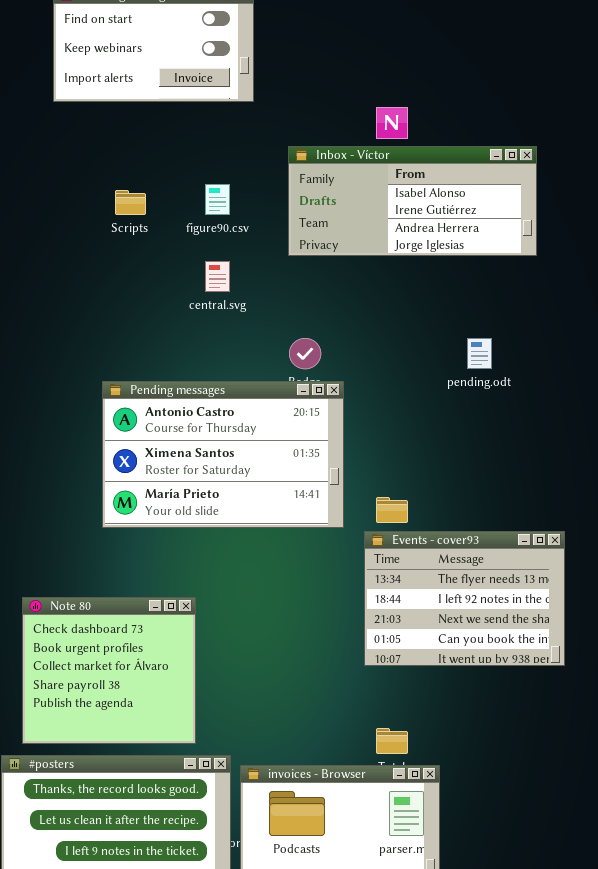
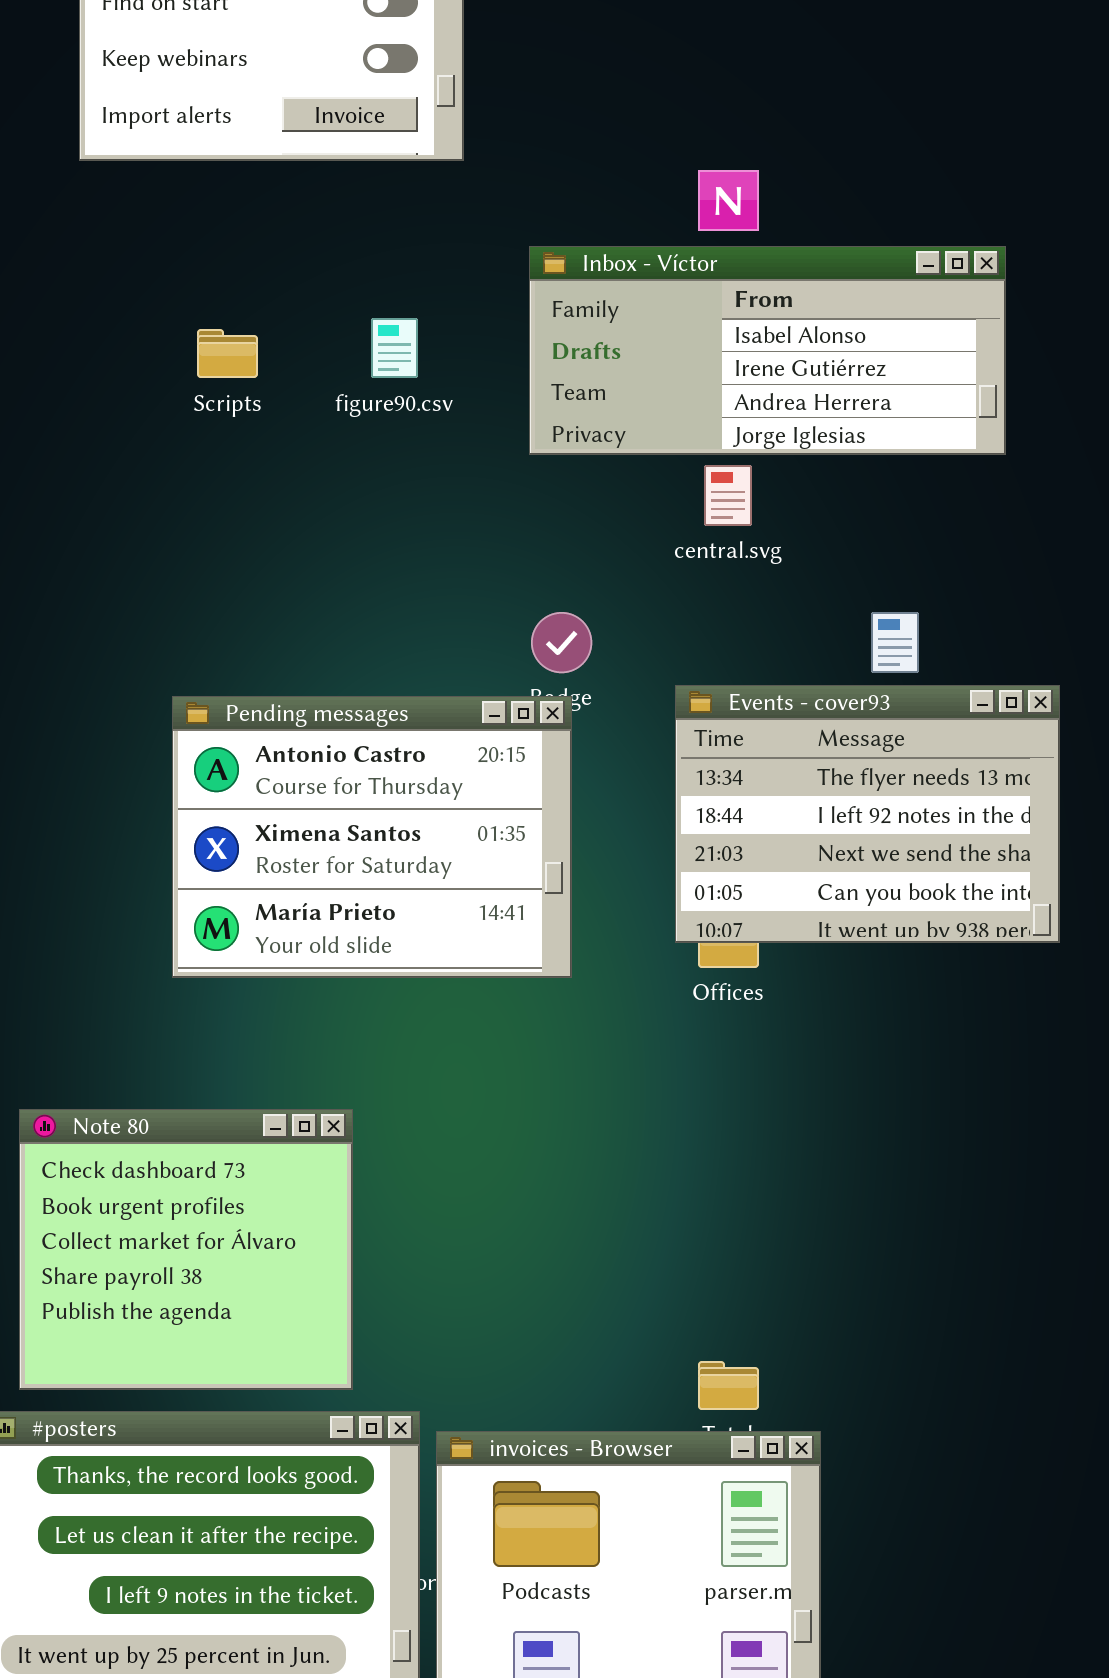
central.svg: [205,261,230,292] -> [704,465,752,526], moved
Pending messages: [102,381,344,528] -> [172,696,572,978], resized
Events - cover93: [364,531,565,666] -> [675,685,1060,943], moved

